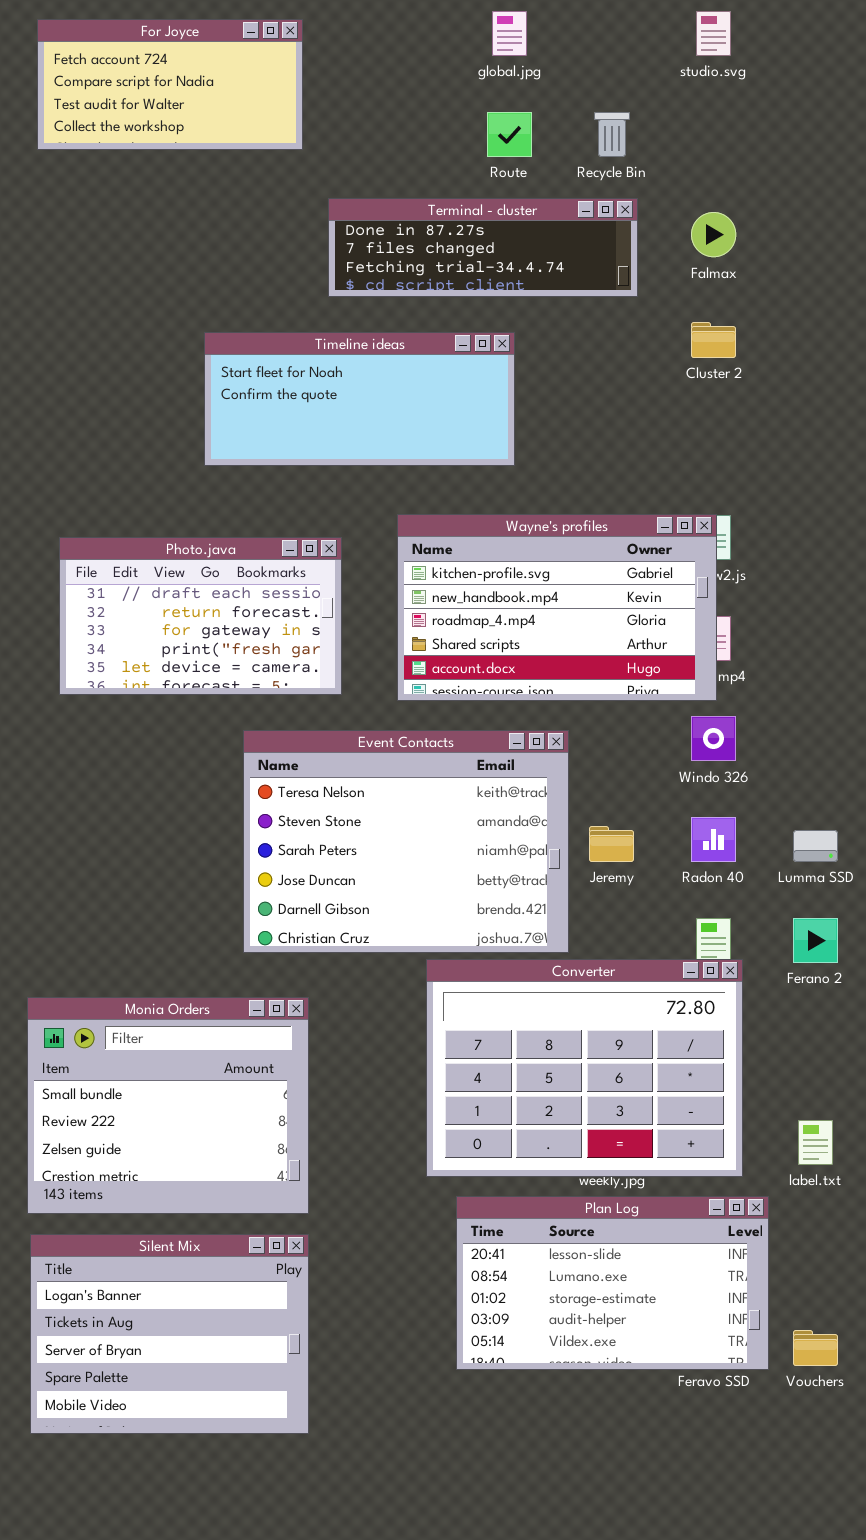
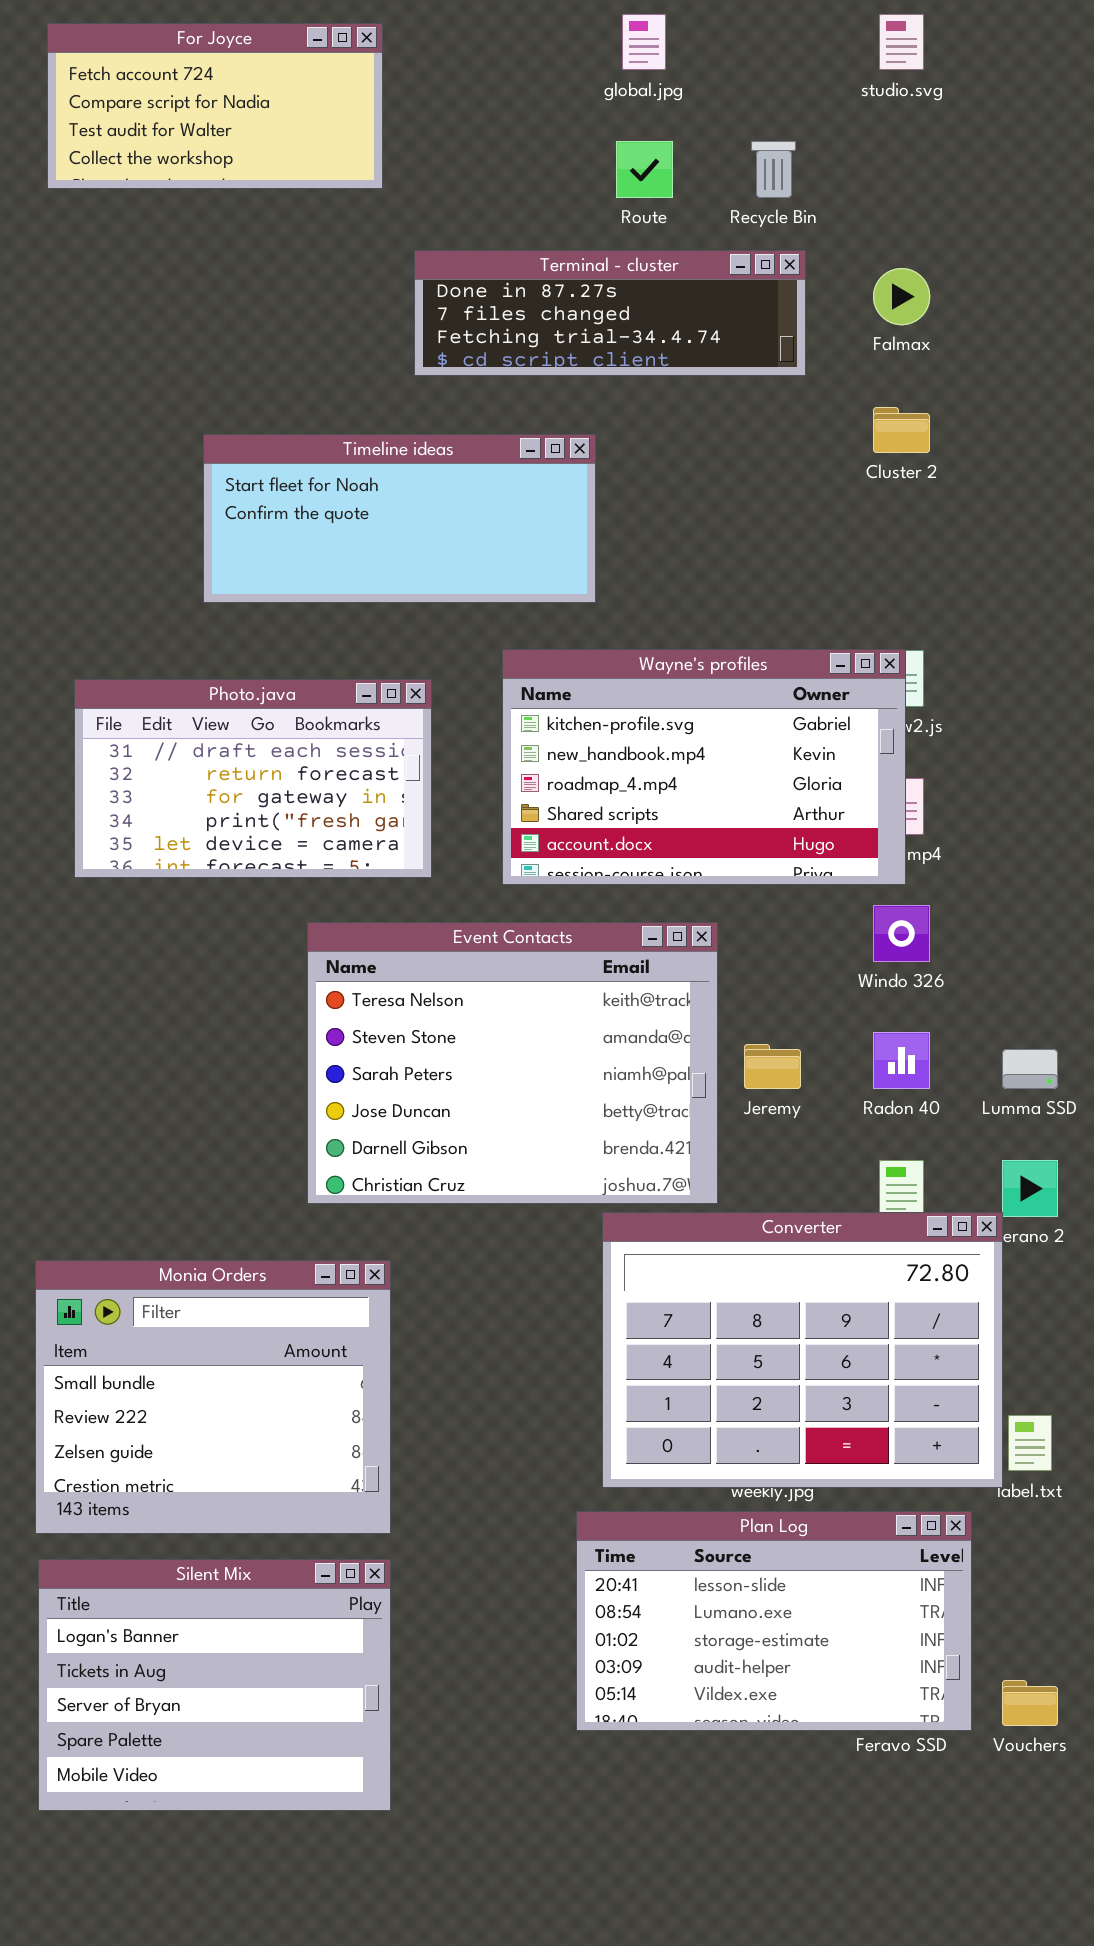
Timeline ideas: [204,332,515,466] -> [203,434,596,603], moved
Converter: [426,959,743,1177] -> [602,1212,1003,1488], moved

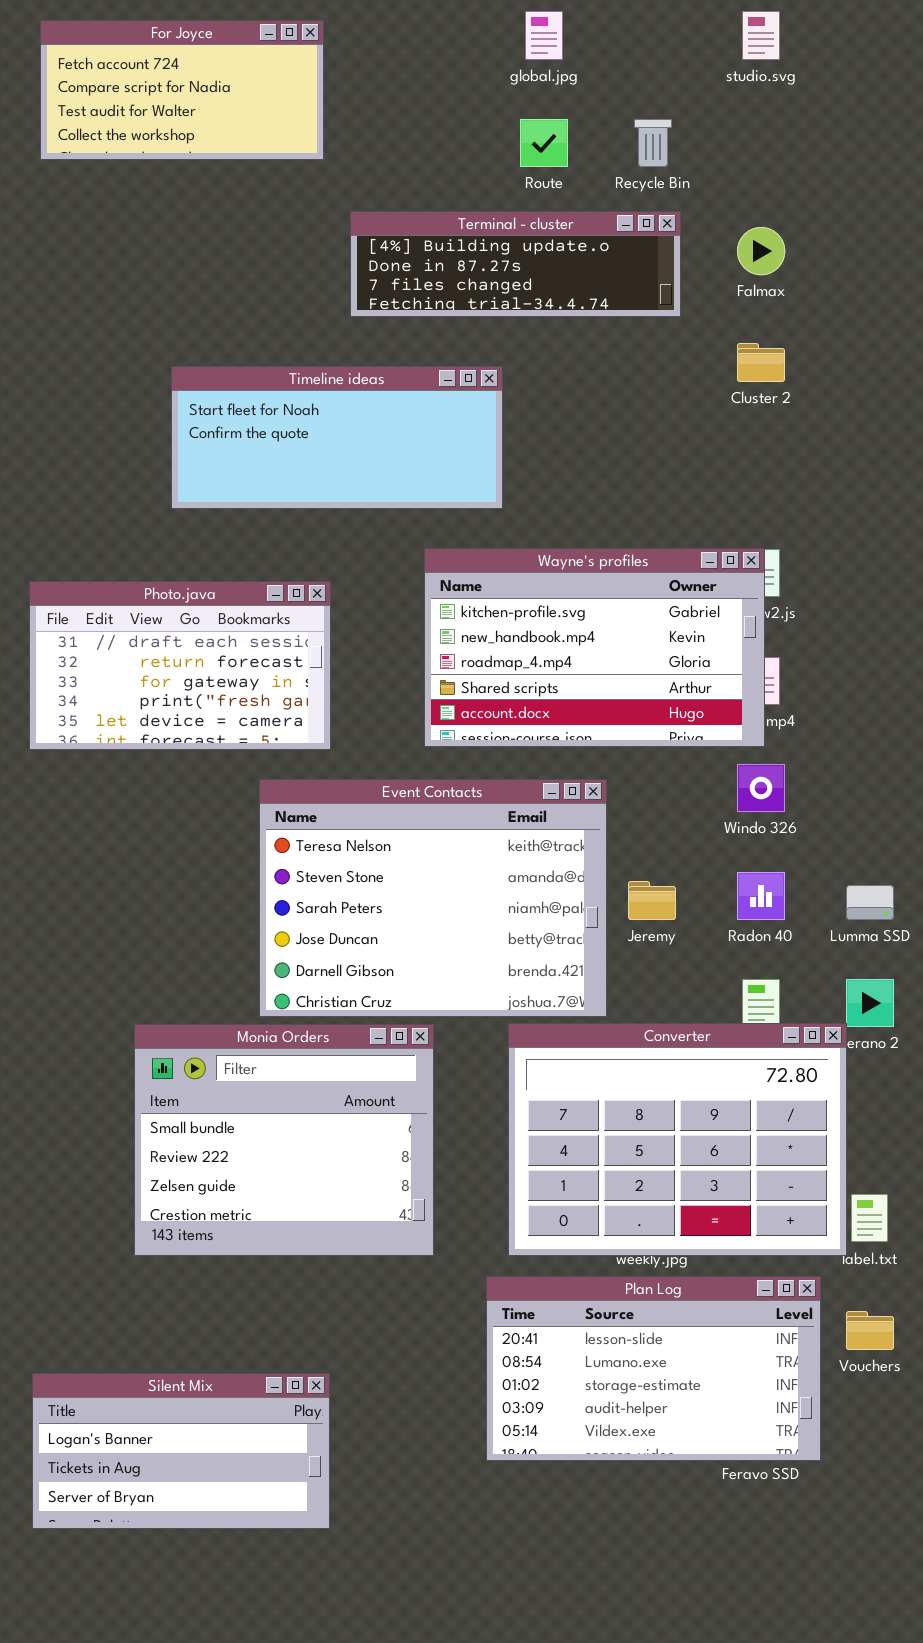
Terminal - cluster: [414,250,806,376] -> [350,211,681,317], scrolled up 1 row
Photo.java: [74,679,432,878] -> [29,581,331,750], moved
Monia Orders: [35,1260,391,1534] -> [134,1024,434,1256], moved
Silent Mix: [38,1559,391,1811] -> [32,1373,330,1529], resized
Vouchers: [1002,1680,1058,1726] -> [846,1311,894,1350], moved

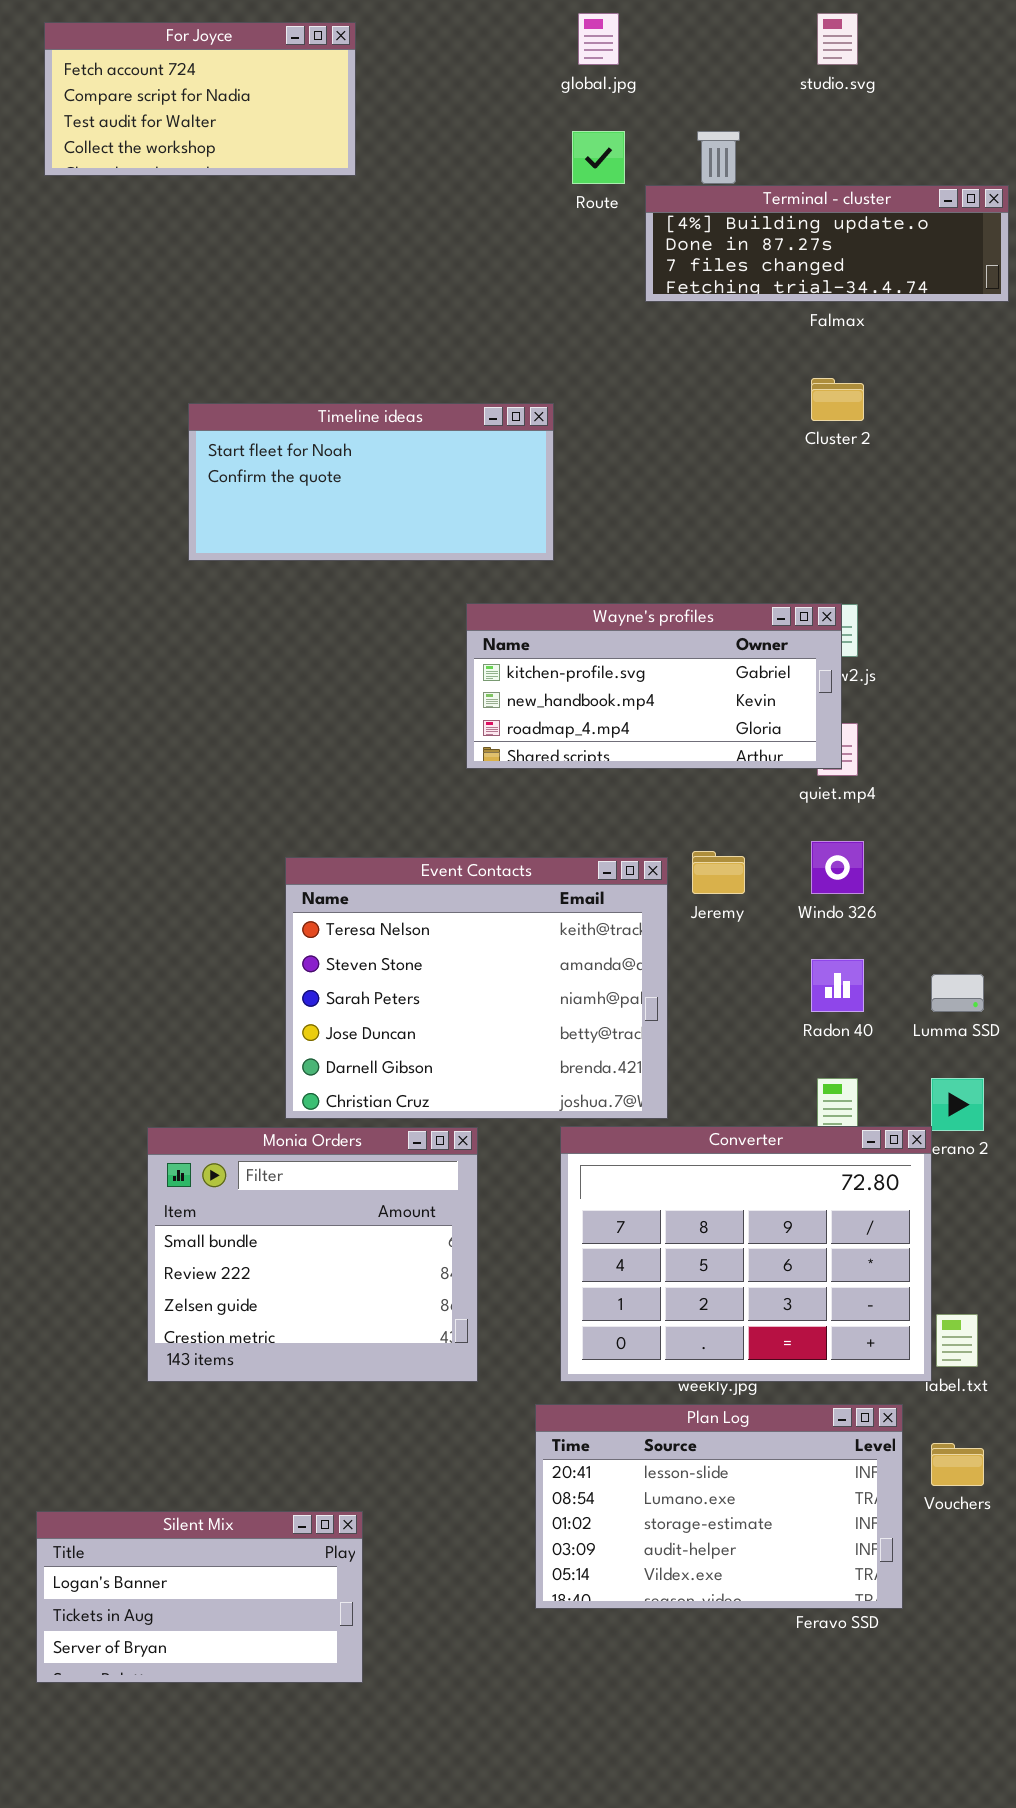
Terminal - cluster: [350,211,681,317] -> [645,185,1009,302], moved
Wayne's profiles: [424,548,765,747] -> [466,603,842,769], resized
Photo.java: [29,581,331,750] -> none, closed
Jeremy: [628,881,676,920] -> [692,851,745,894], moved

